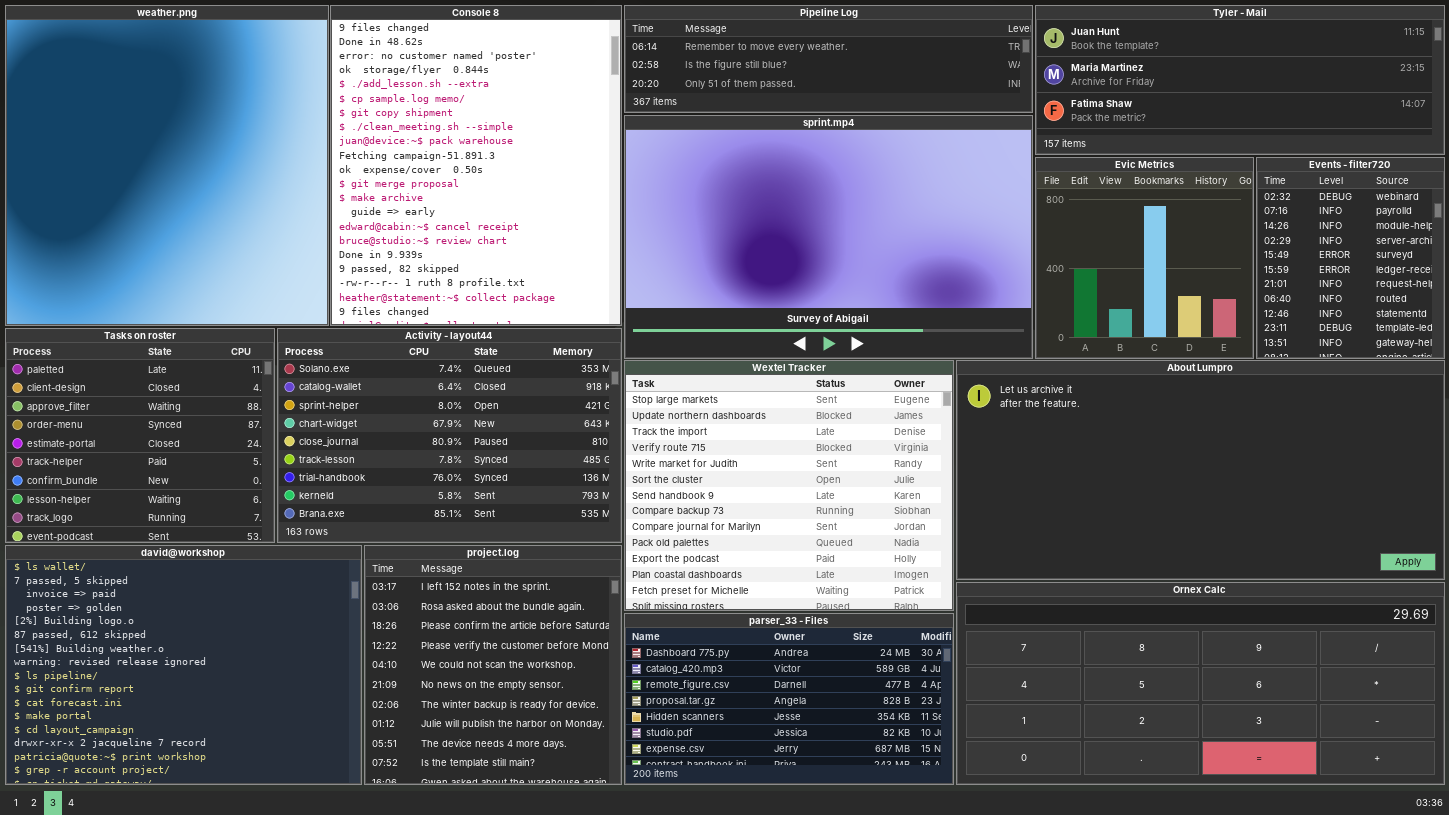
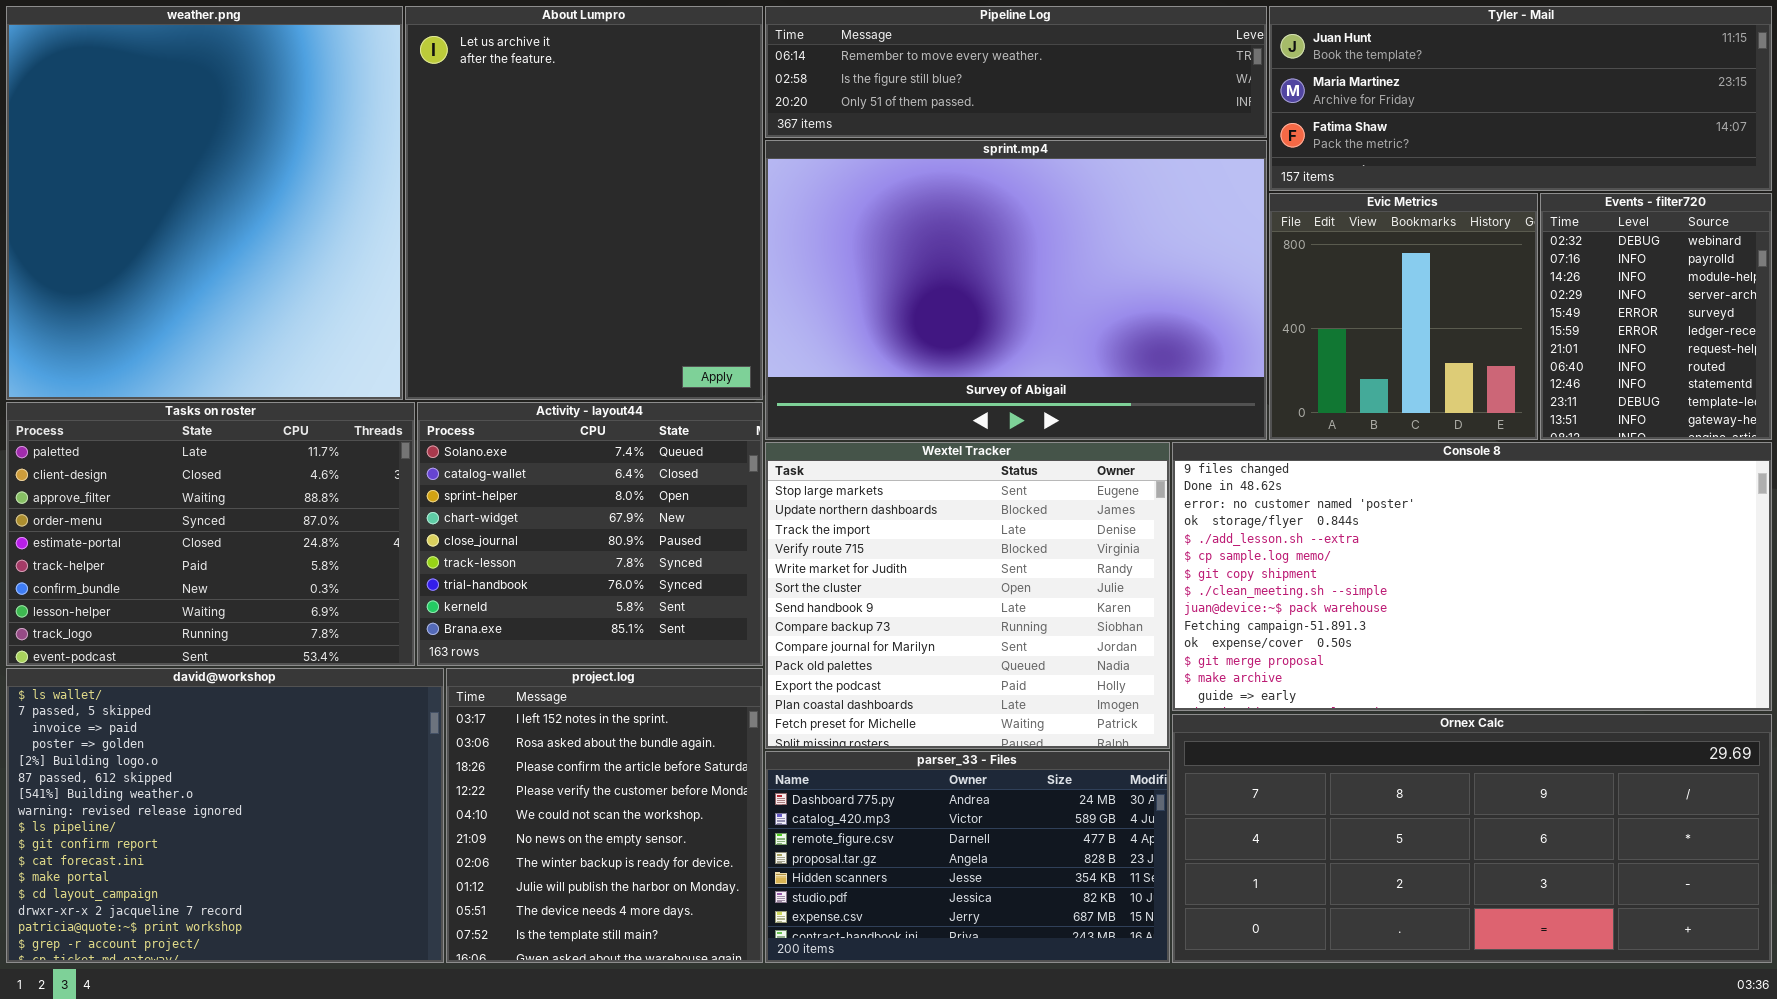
Console 8: [330,5,622,326] -> [1172,442,1772,711], moved, resized
Tasks on roster: [5,328,275,543] -> [6,402,415,666], resized
Activity - layout44: [277,328,622,543] -> [417,402,763,666], resized
About Lumpro: [956,360,1445,580] -> [405,6,763,400], moved, resized

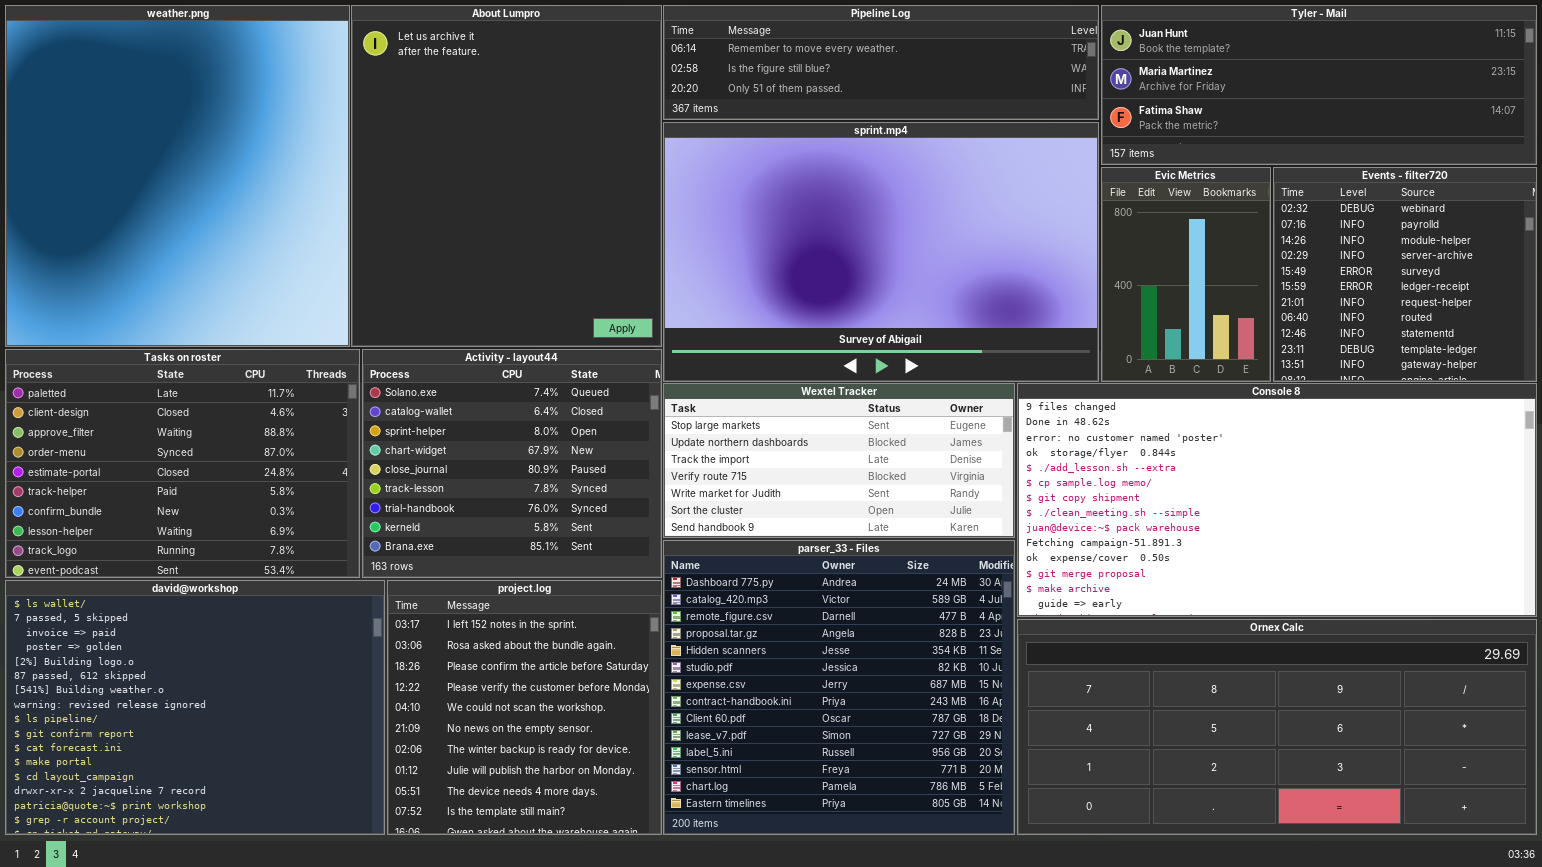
Evic Metrics: [1269,193,1538,440] -> [1101,167,1271,382], resized
Events - filter720: [1540,193,1772,440] -> [1273,167,1537,382], resized
Wextel Tracker: [765,442,1170,749] -> [663,383,1015,538], resized
parser_33 - Files: [765,751,1170,963] -> [663,540,1015,835], resized

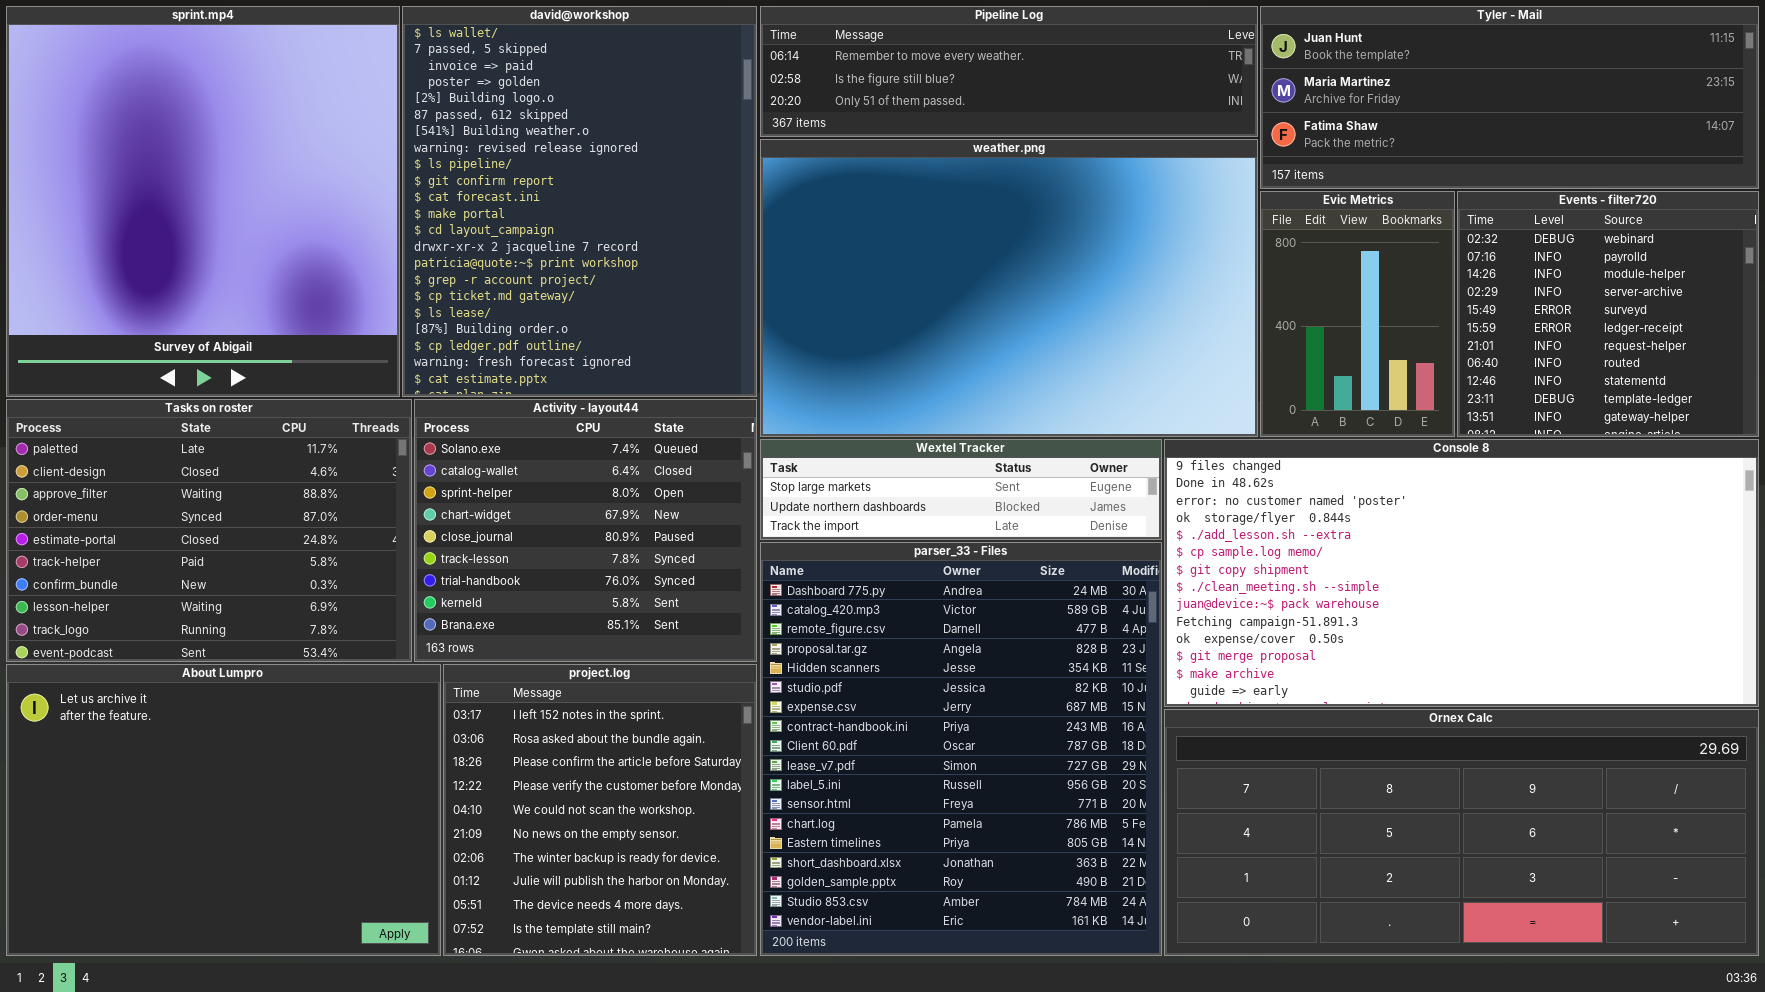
weather.png: [5,5,350,347] -> [760,139,1258,437], moved, resized
About Lumpro: [351,5,662,347] -> [6,664,441,956], moved, resized
sprint.mp4: [663,122,1099,382] -> [6,6,400,397], moved, resized
Wextel Tracker: [663,383,1015,538] -> [760,439,1162,540], resized
parser_33 - Files: [663,540,1015,835] -> [760,542,1162,956], resized
david@workshop: [5,580,385,835] -> [402,6,757,397], moved, resized

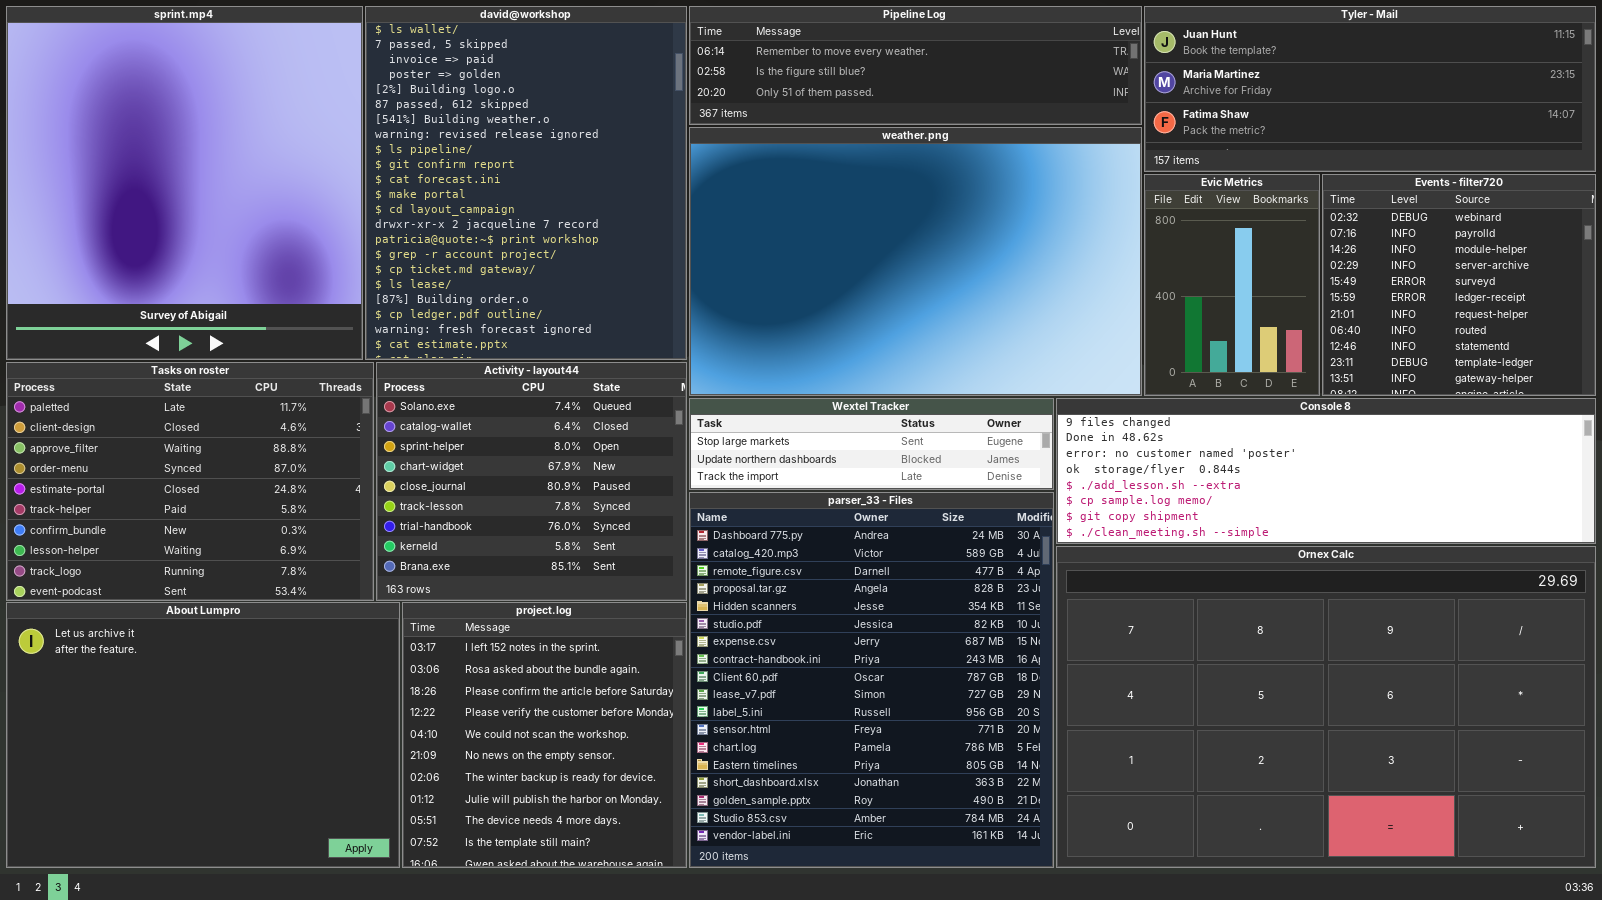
Console 8: [1164,439,1759,707] -> [1056,398,1596,544], resized
Ornex Calc: [1164,709,1759,956] -> [1056,546,1596,868], resized

